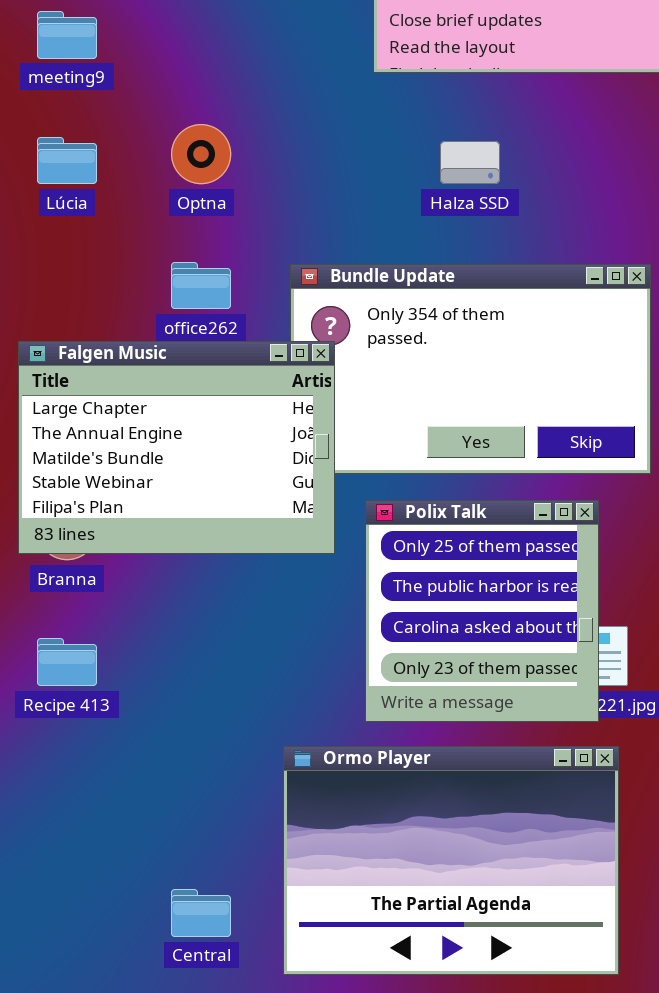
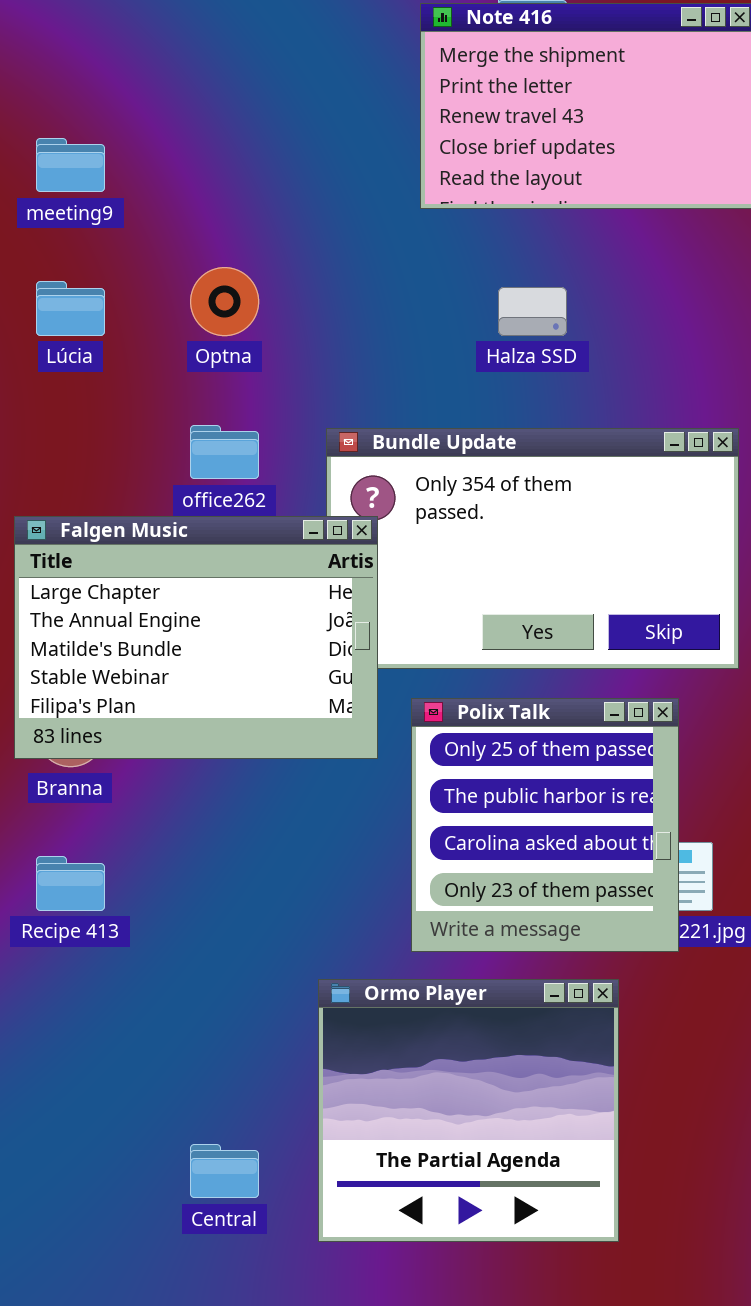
Ormo Player: [283,746,619,975] -> [318,979,619,1242], resized

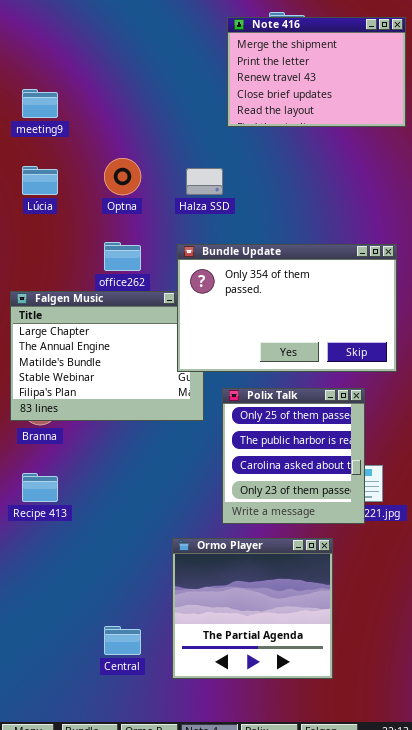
Halza SSD: [498,287,567,336] -> [186,168,223,195], moved
Bundle Update: [326,428,739,669] -> [177,244,397,372], raised

